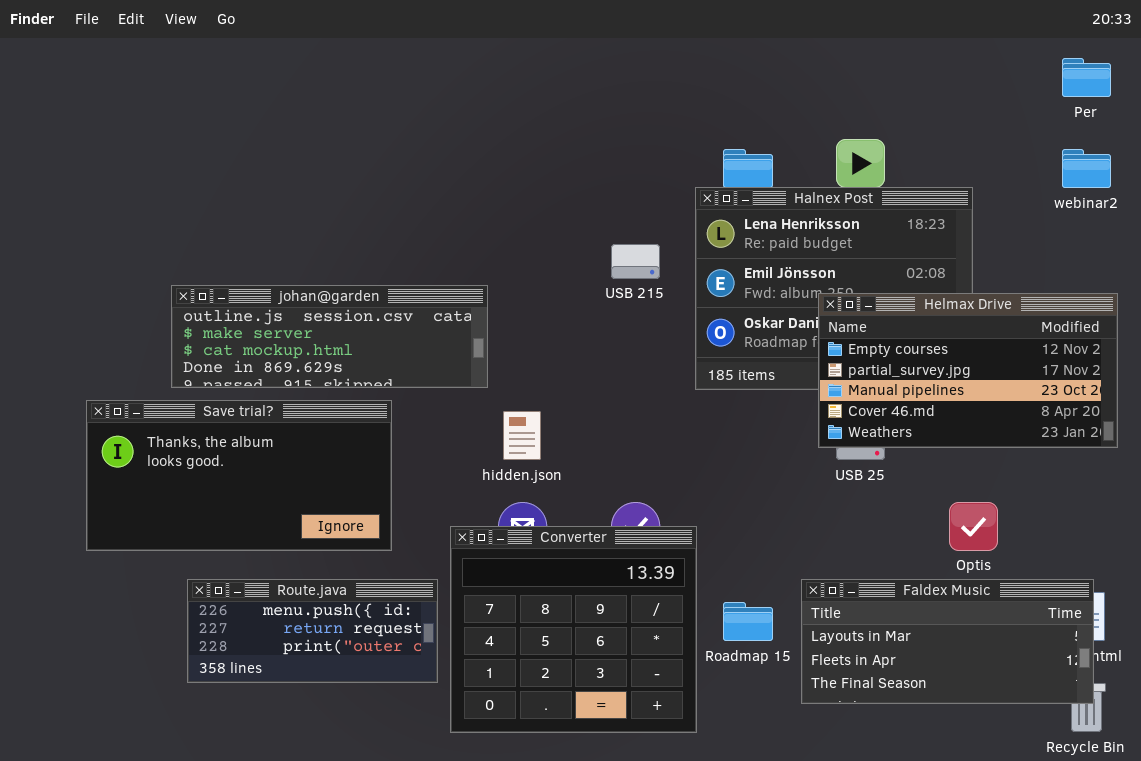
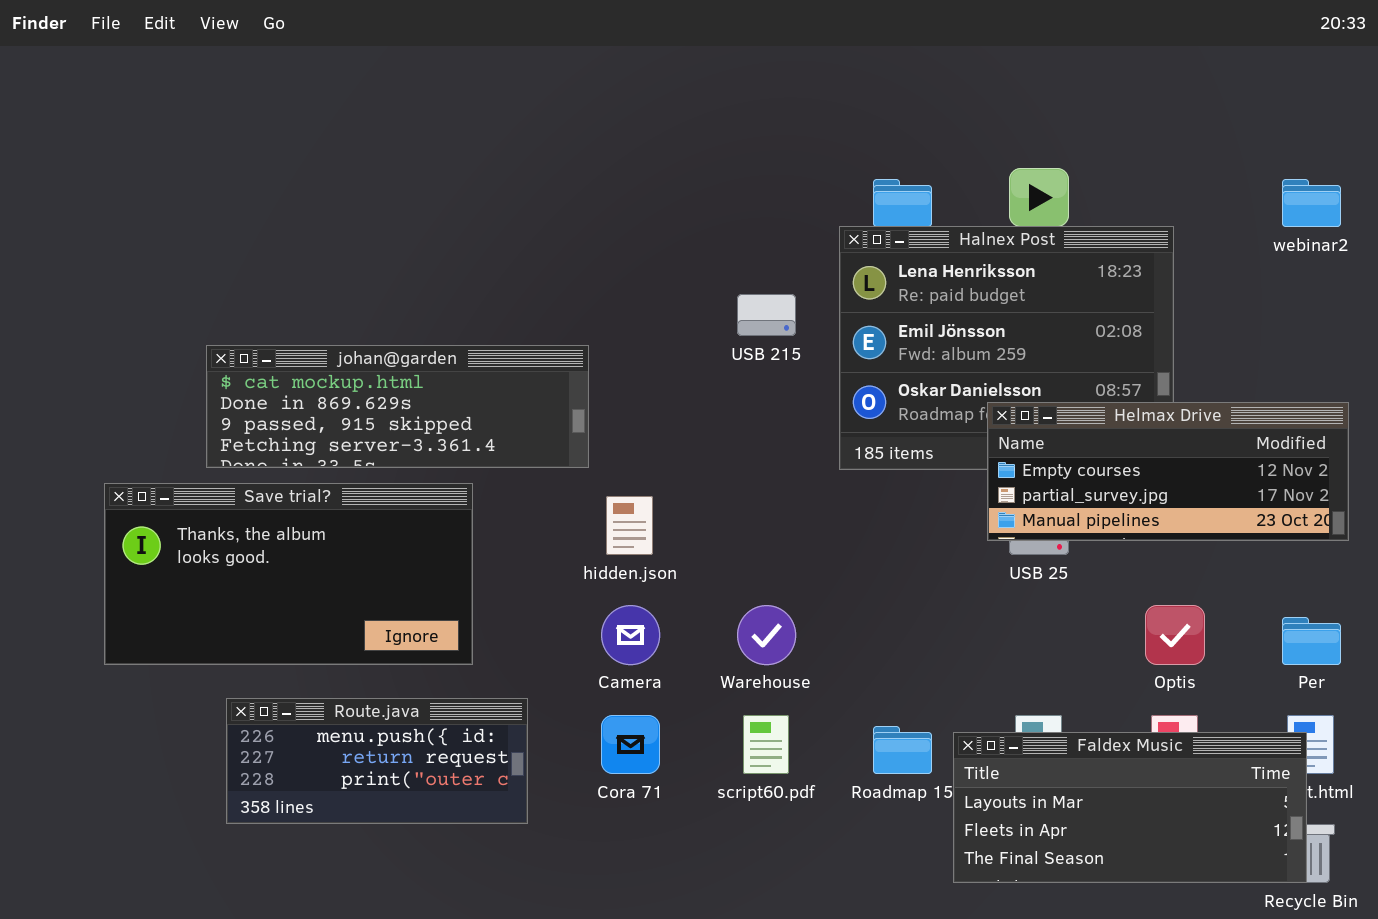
Per: [1062,58,1111,97] -> [1282,617,1341,665], moved
johan@garden: [171,285,488,388] -> [206,345,589,468], scrolled down 2 rows
Helmax Drive: [818,293,1118,448] -> [987,402,1349,541], resized
Converter: [450,526,697,733] -> none, closed
Faldex Music: [801,579,1094,704] -> [953,732,1307,883], moved

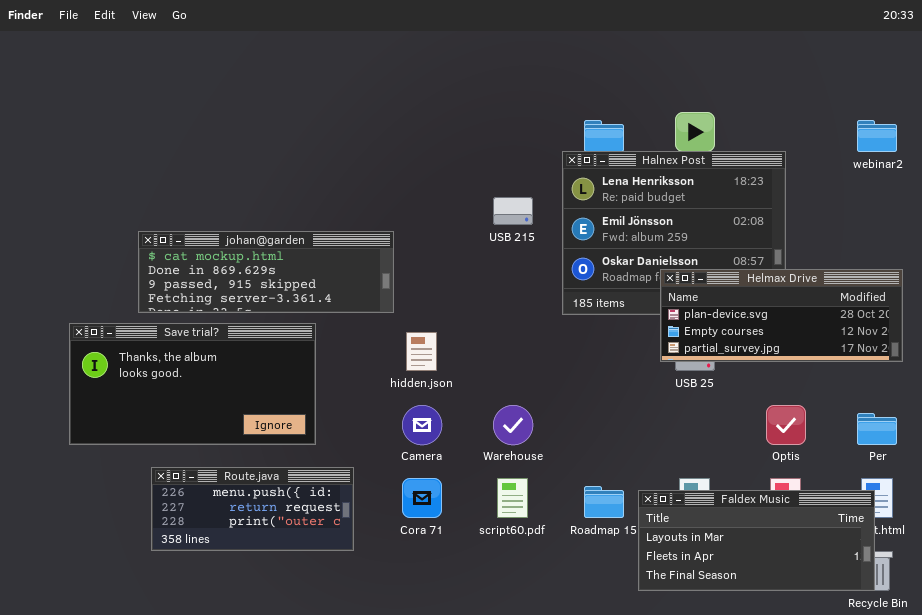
Helmax Drive: [987,402,1349,541] -> [660,269,903,362], scrolled up 1 row

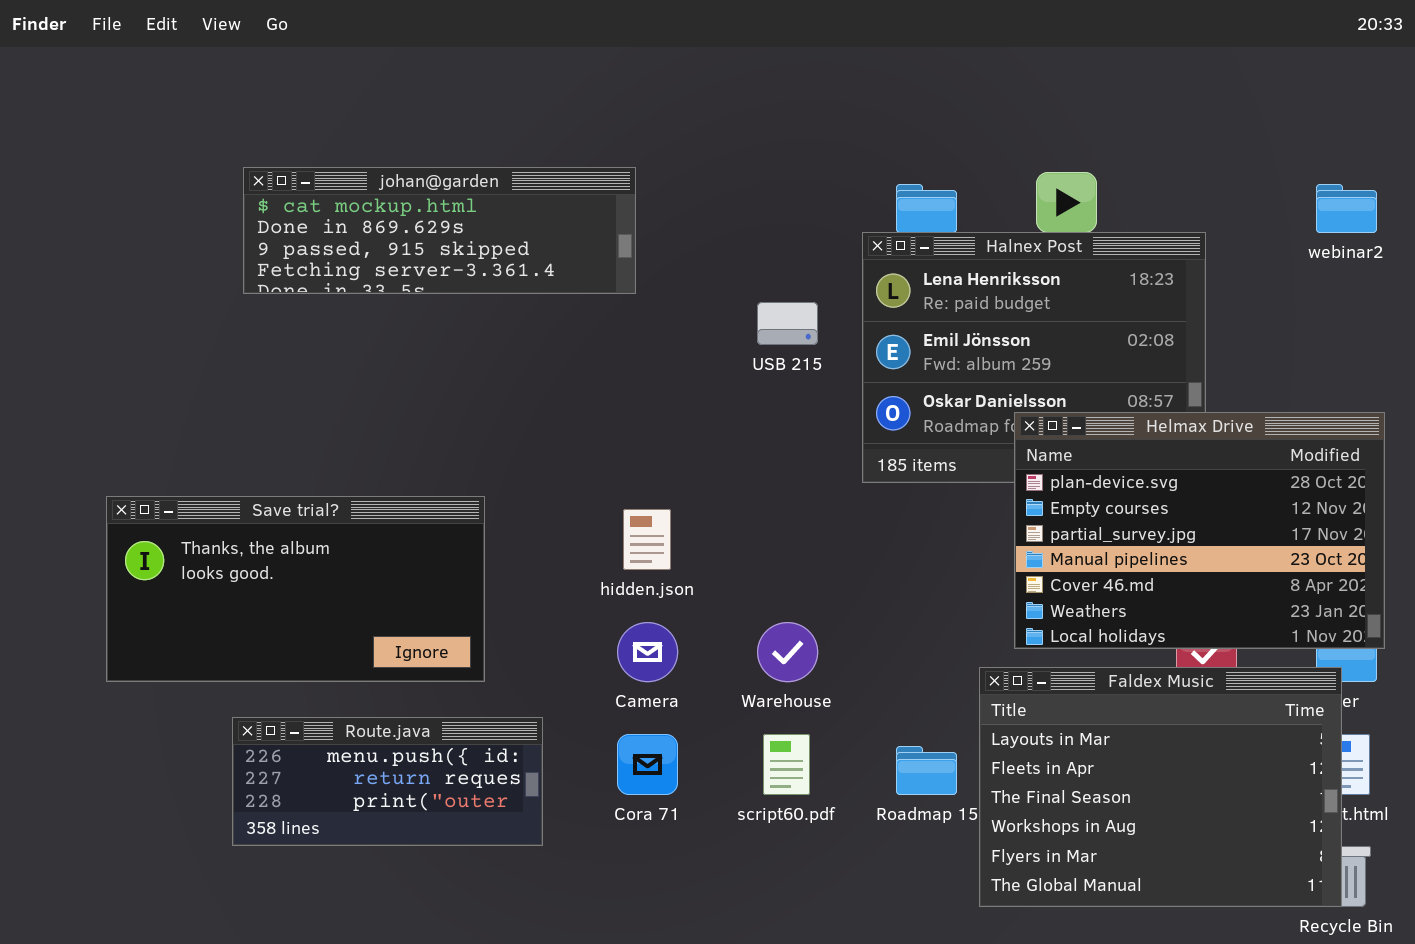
johan@garden: [138,231,394,313] -> [243,167,636,294], moved
Helmax Drive: [660,269,903,362] -> [1014,412,1385,649], resized
Faldex Music: [638,490,875,591] -> [979,667,1342,907], resized

